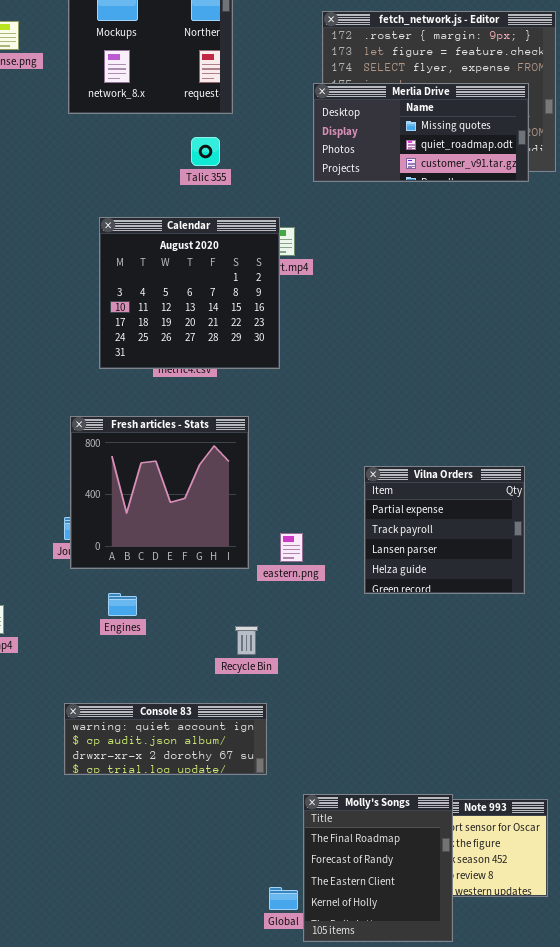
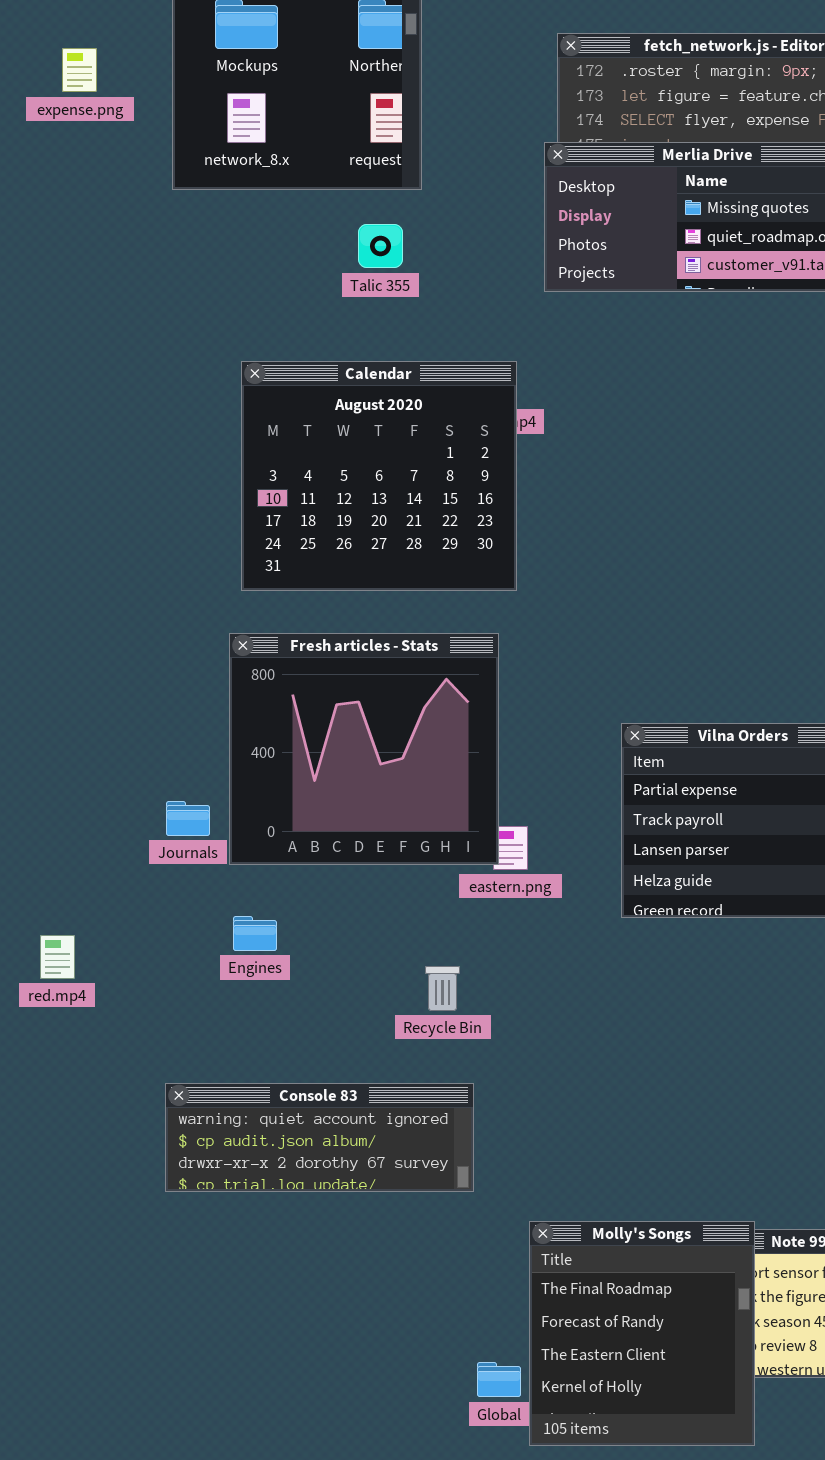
Calendar: [99,217,280,369] -> [241,361,517,591], moved
Fresh articles - Stats: [70,416,249,569] -> [229,633,499,865], moved

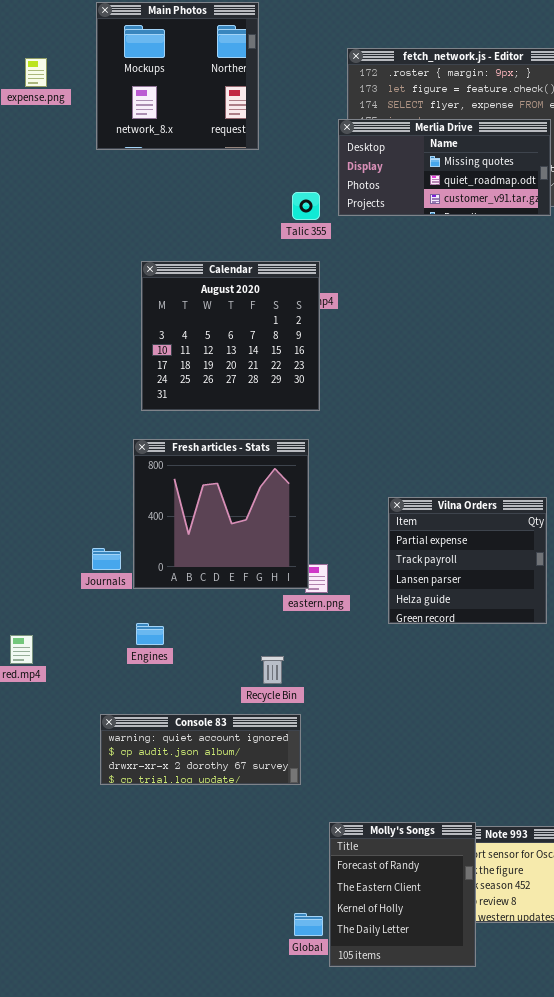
Talic 355: [358,224,403,268] -> [292,192,320,220], moved
Console 83: [165,1083,474,1192] -> [100,714,301,785], moved
Molly's Songs: [529,1221,755,1446] -> [329,822,476,967], scrolled down 1 row

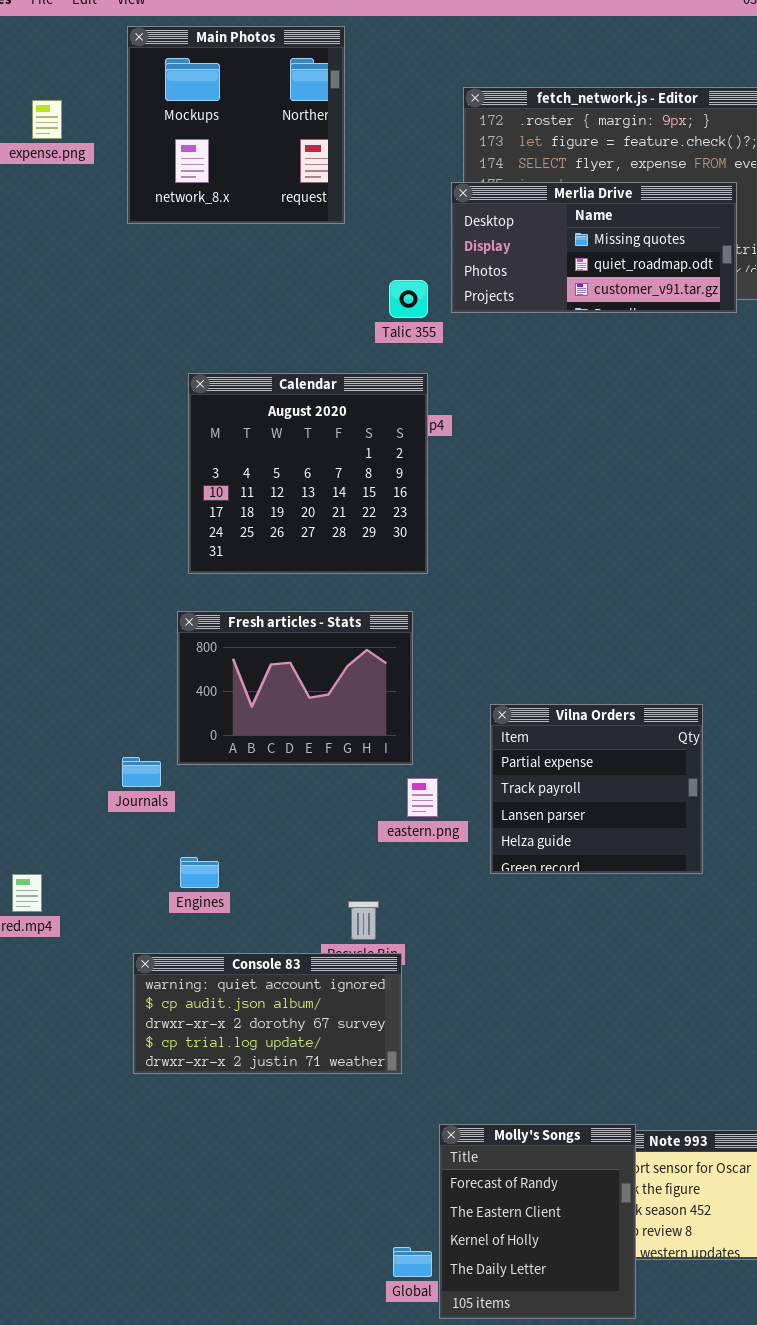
Fresh articles - Stats: [133,439,309,589] -> [177,611,413,765], resized
Vilna Orders: [388,497,547,624] -> [490,704,703,874], moved
Console 83: [100,714,301,785] -> [133,953,402,1074], resized

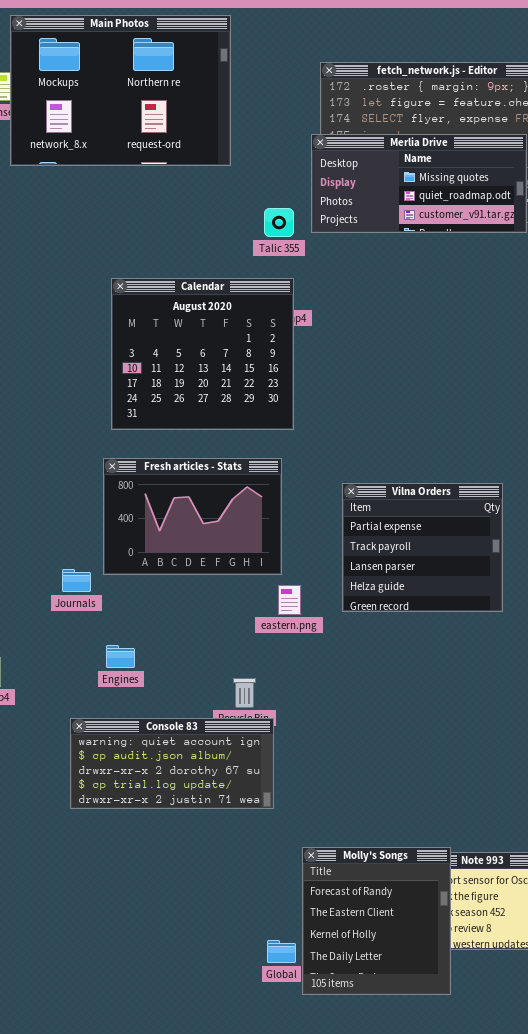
Main Photos: [127,26,345,224] -> [10,15,231,166], resized
Vilna Orders: [490,704,703,874] -> [342,483,503,612], moved

